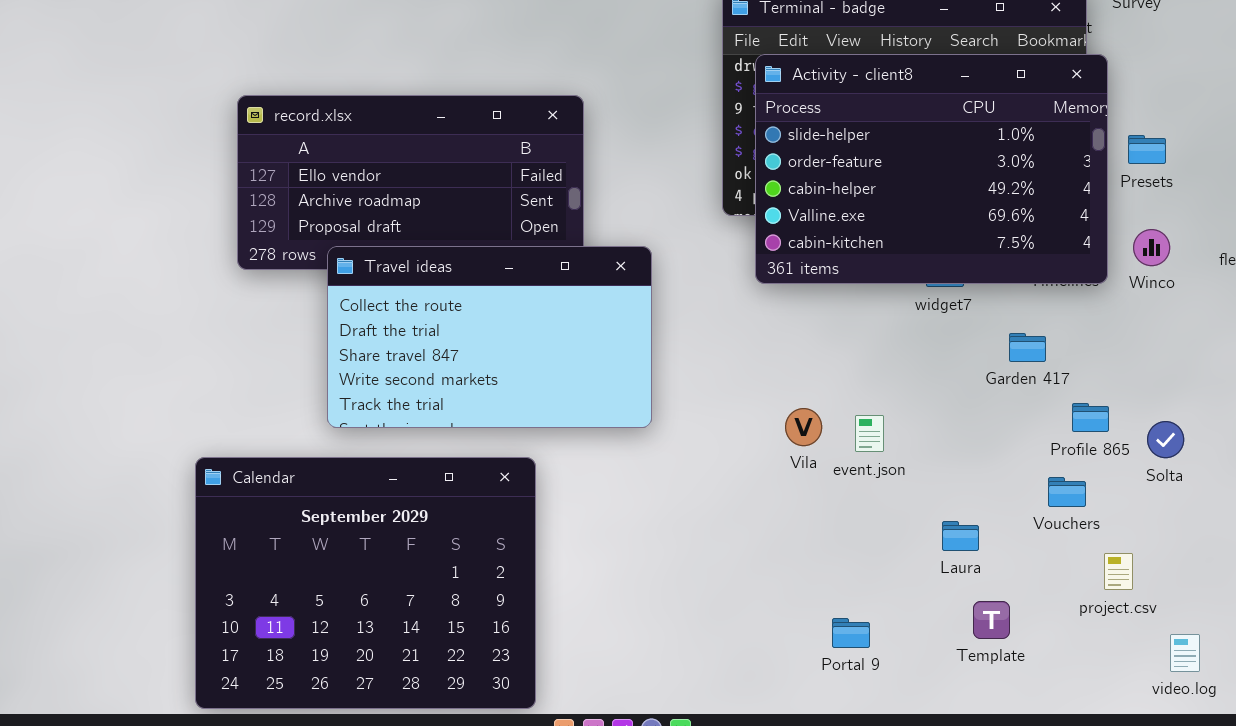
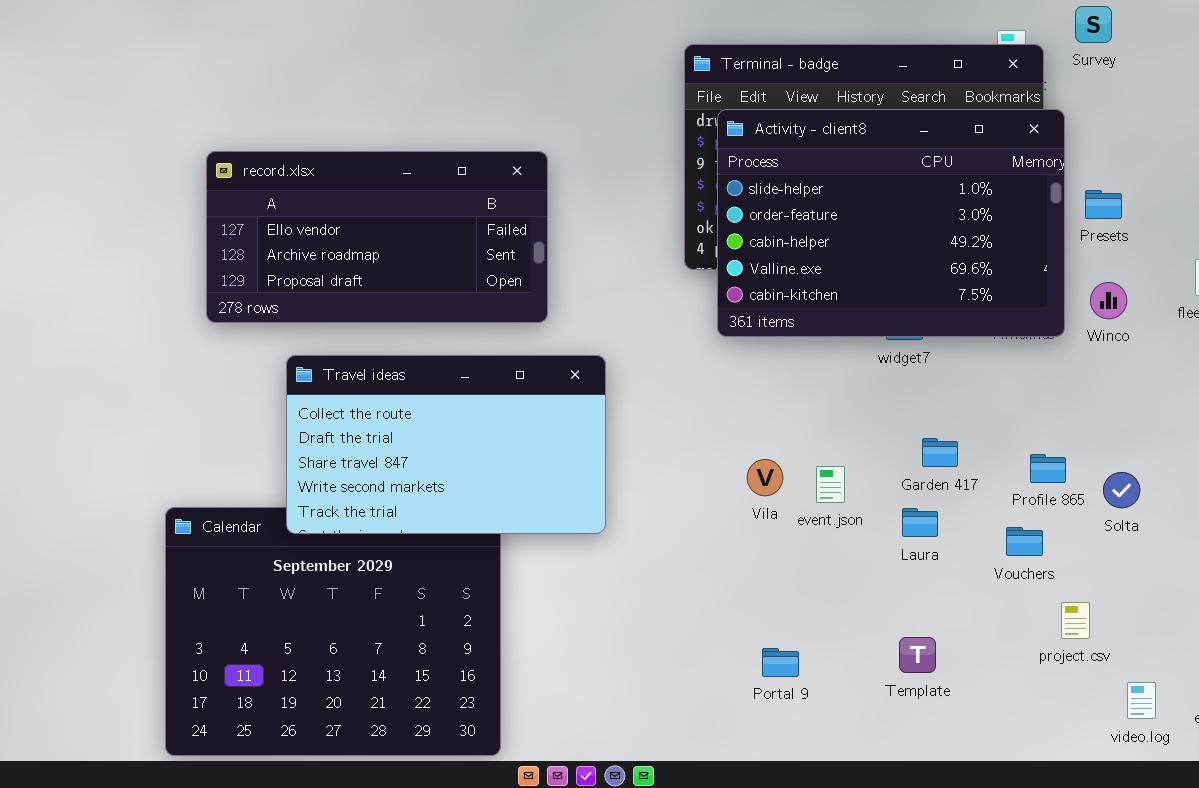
Travel ideas: [327,246,652,428] -> [286,355,606,534], moved
Garden 417: [1009,333,1046,362] -> [922,438,958,467], moved
Laura: [942,521,979,551] -> [902,508,938,537], moved
Template: [973,601,1010,639] -> [899,637,936,673], moved
Portal 9: [832,618,870,648] -> [762,648,799,677], moved

